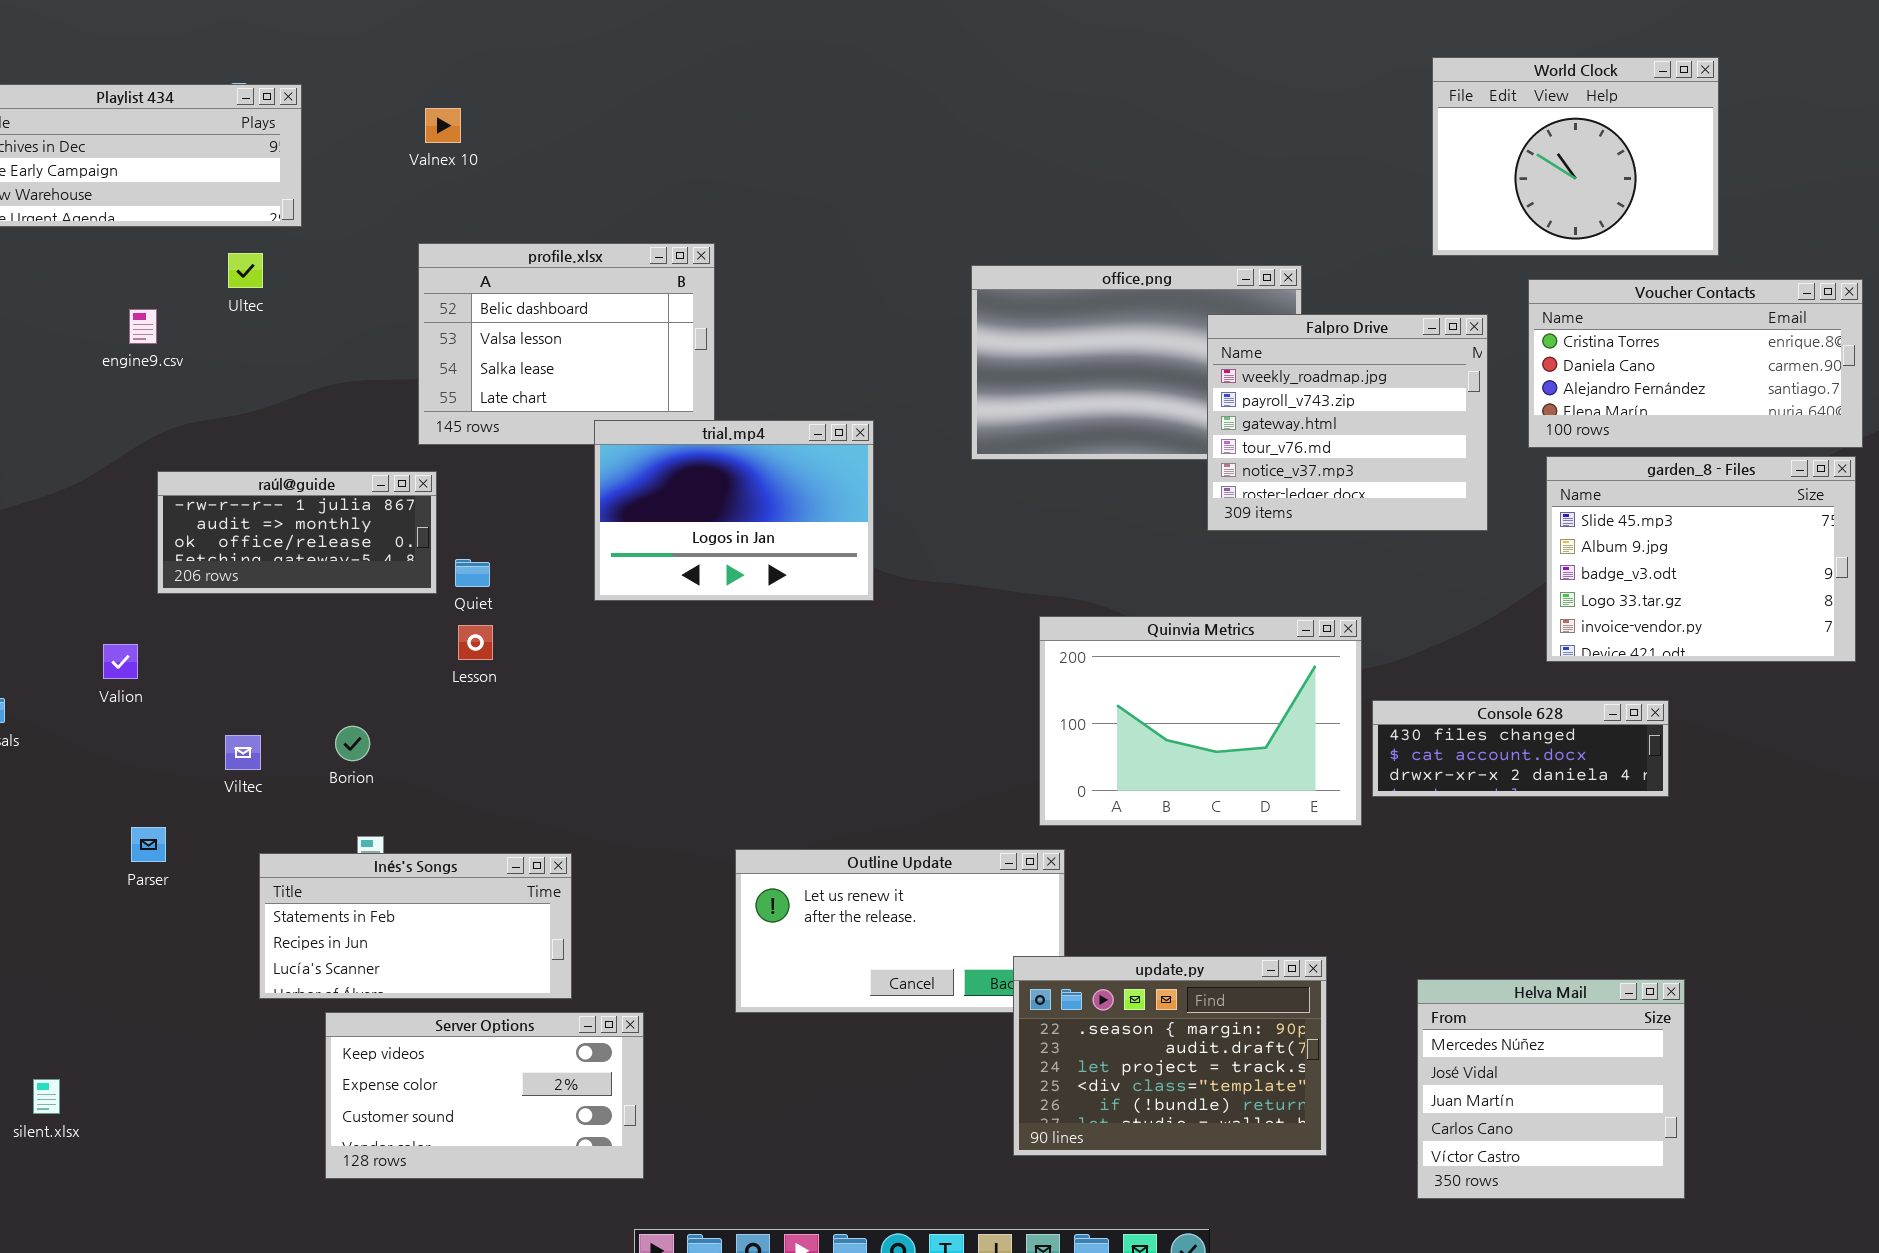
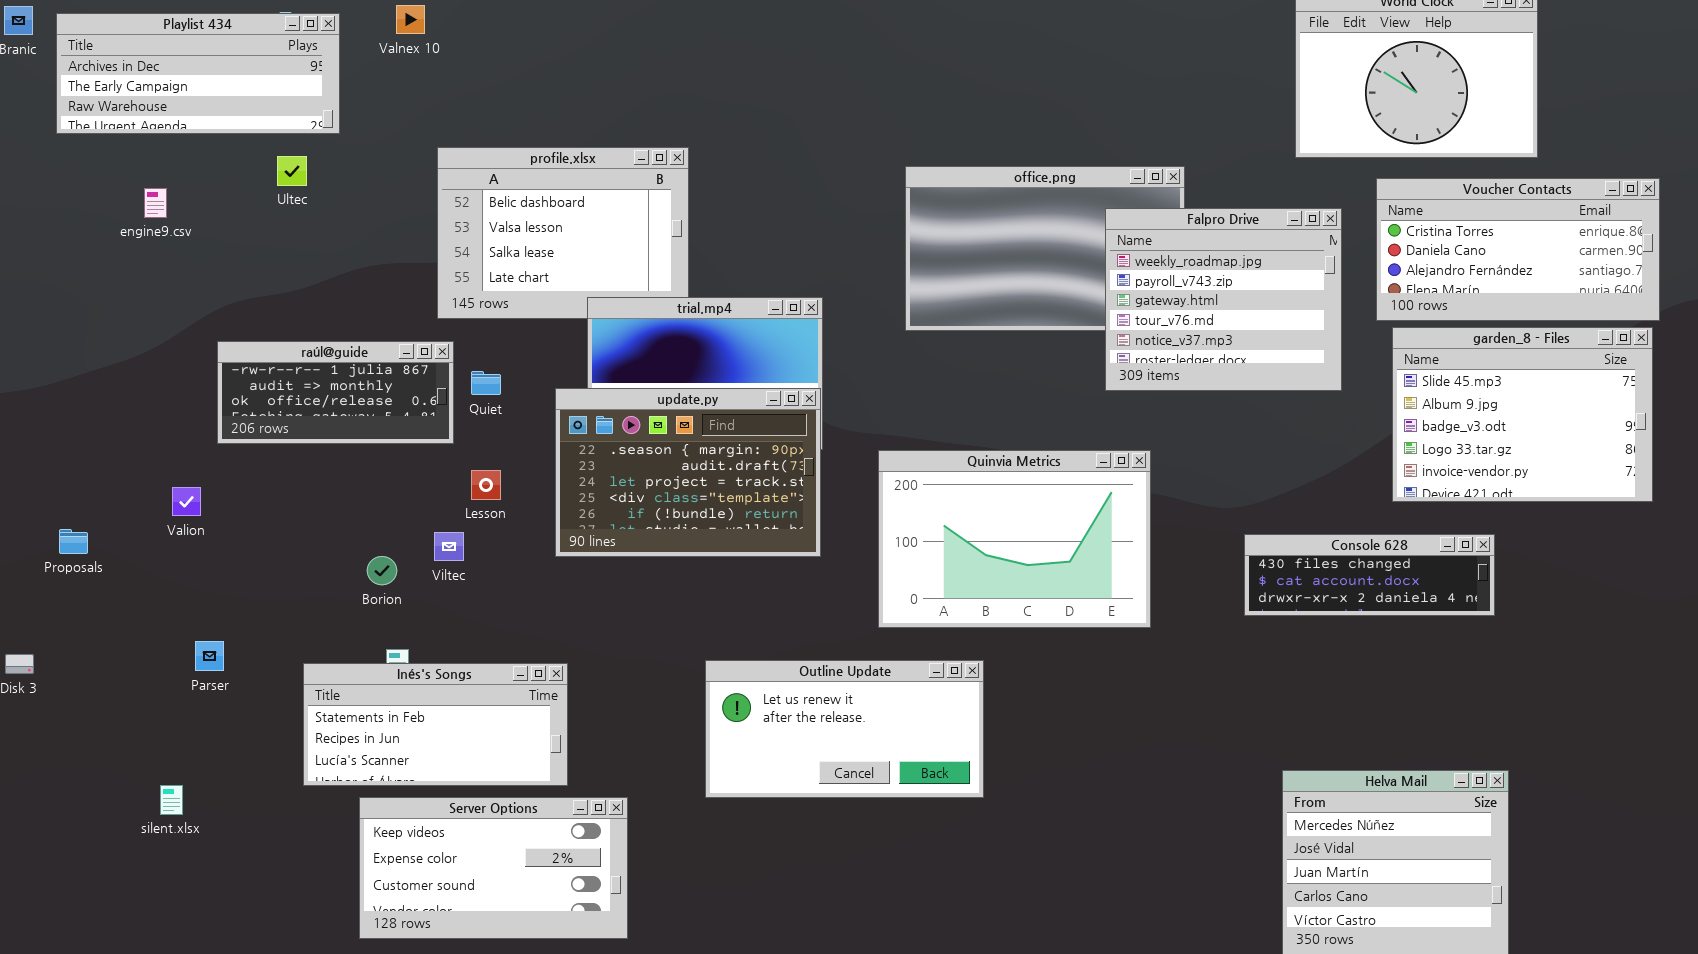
Valnex 10: [425,108,461,143] -> [396,5,425,34], moved
engine9.csv: [129,309,157,344] -> [144,188,167,218], moved
Quiet: [455,559,490,587] -> [471,371,501,395], moved
Quinvia Metrics: [1039,616,1362,826] -> [878,450,1151,628], moved
Viltec: [225,735,261,770] -> [434,532,464,561], moved
update.py: [1013,956,1327,1156] -> [555,388,821,557], moved
silent.xlsx: [33,1079,60,1114] -> [160,785,183,815], moved

